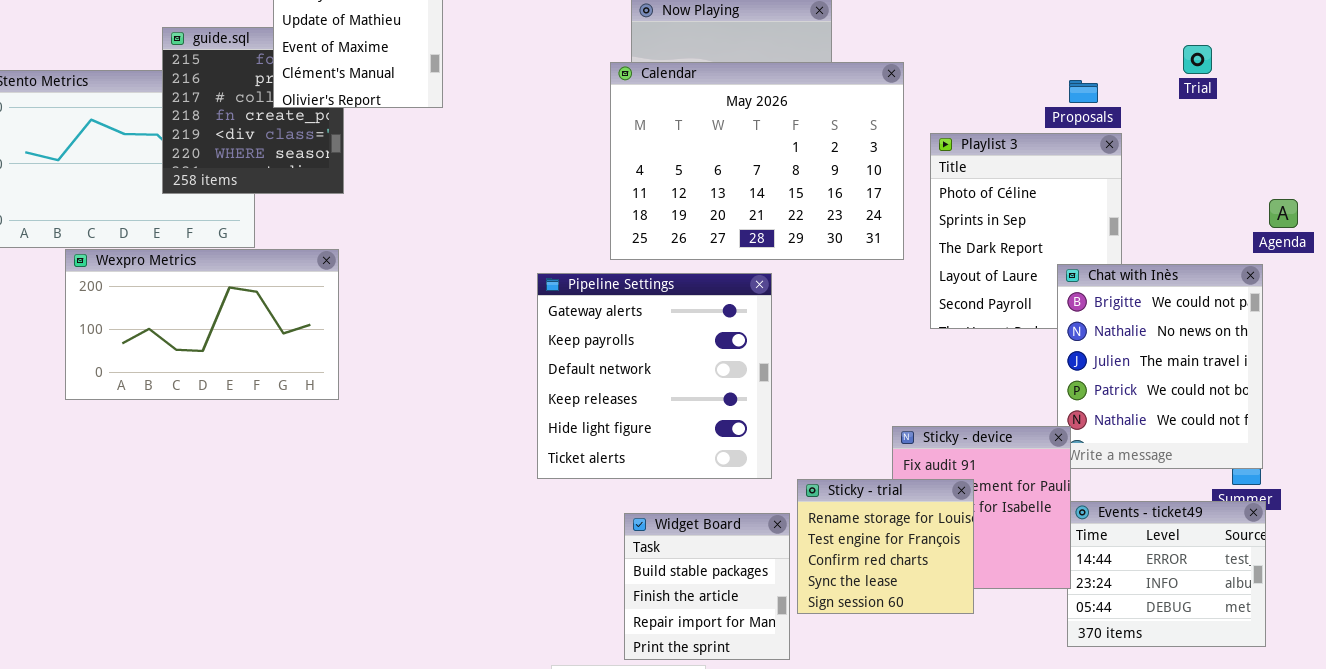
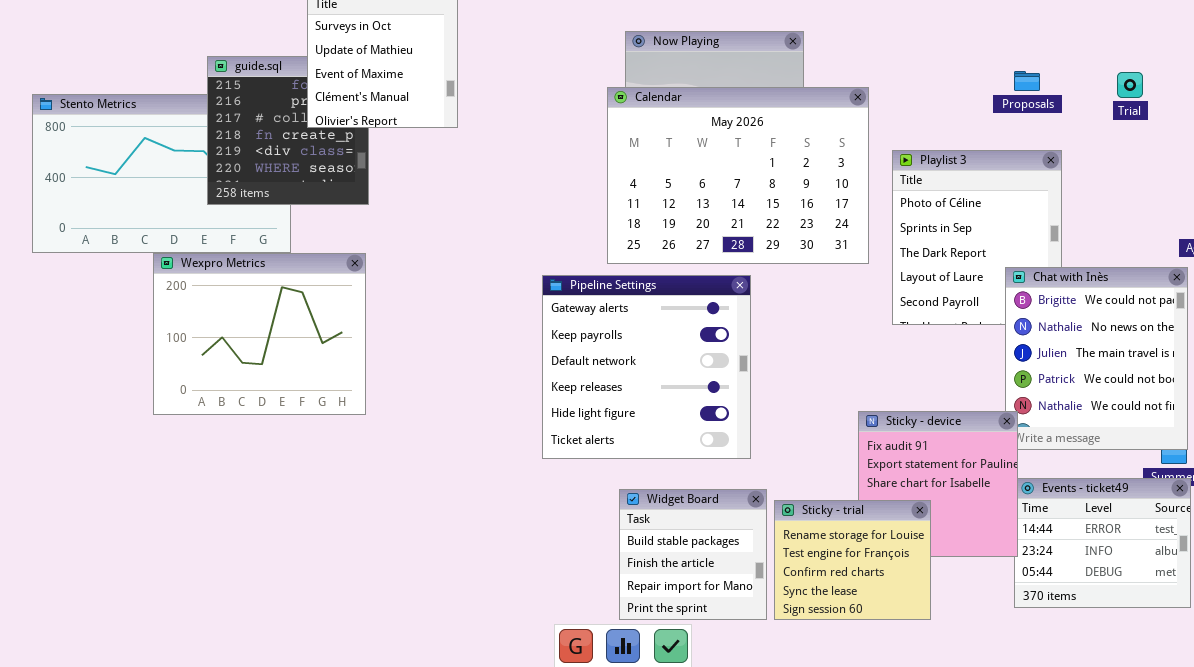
Proposals: [1069,80,1098,103] -> [1014,71,1040,91], moved
Wexpro Metrics: [65,249,339,400] -> [153,253,366,415], resized
Sticky - trial: [797,479,974,614] -> [774,500,931,620], moved

